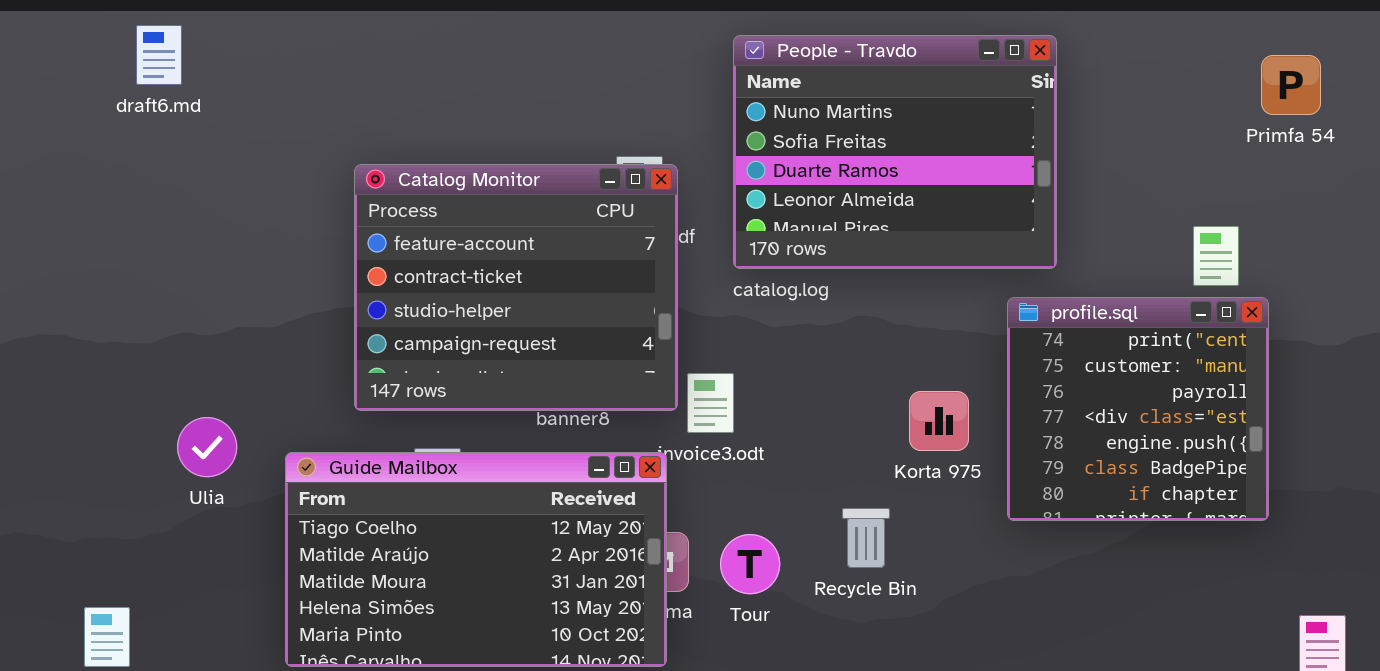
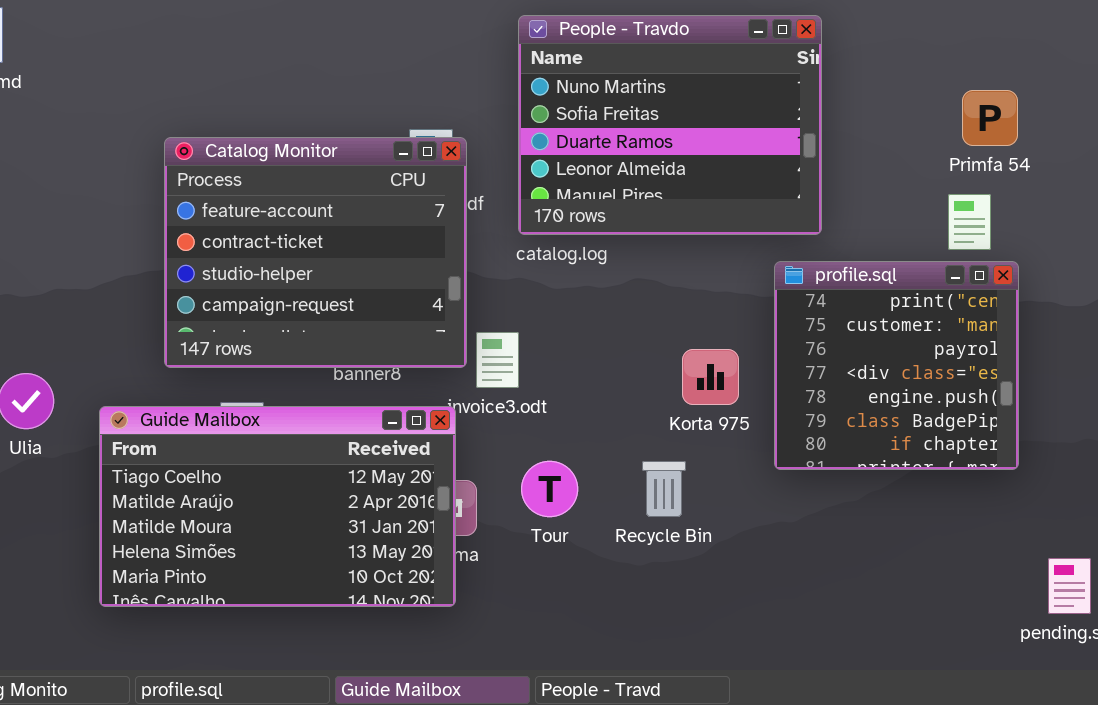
Primfa 54: [1261,55,1321,115] -> [962,90,1018,146], moved
Recycle Bin: [842,508,890,568] -> [642,461,686,517], moved
Tour: [720,534,780,594] -> [521,461,578,517], moved

